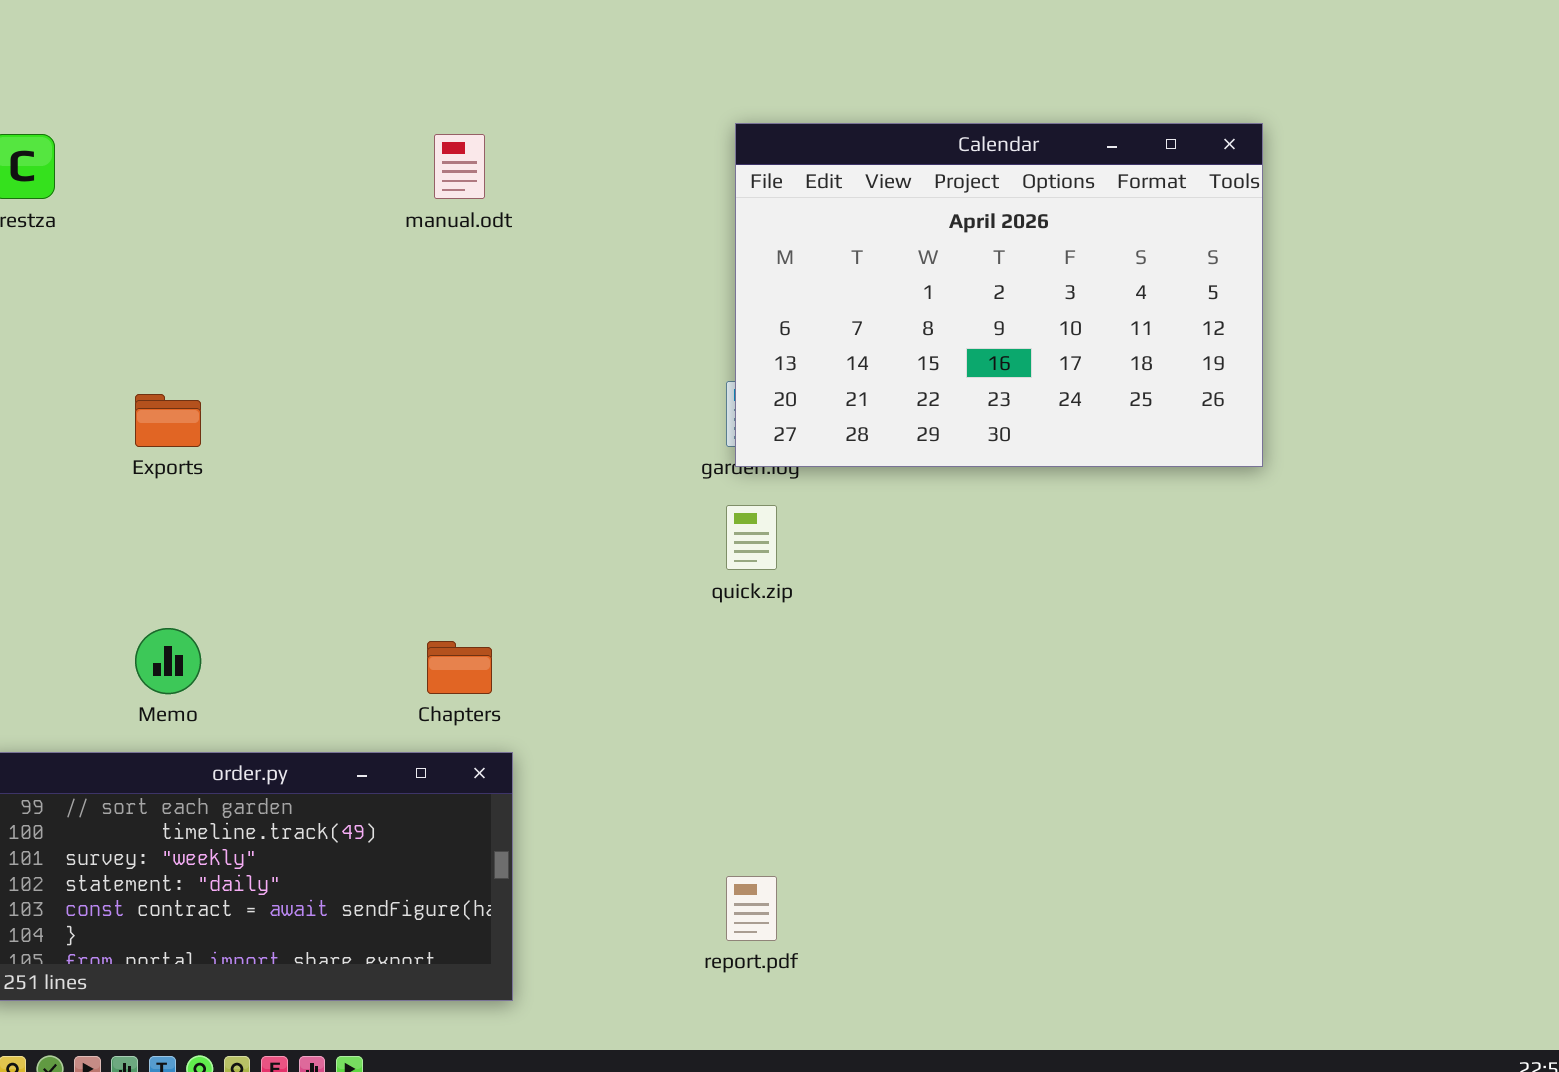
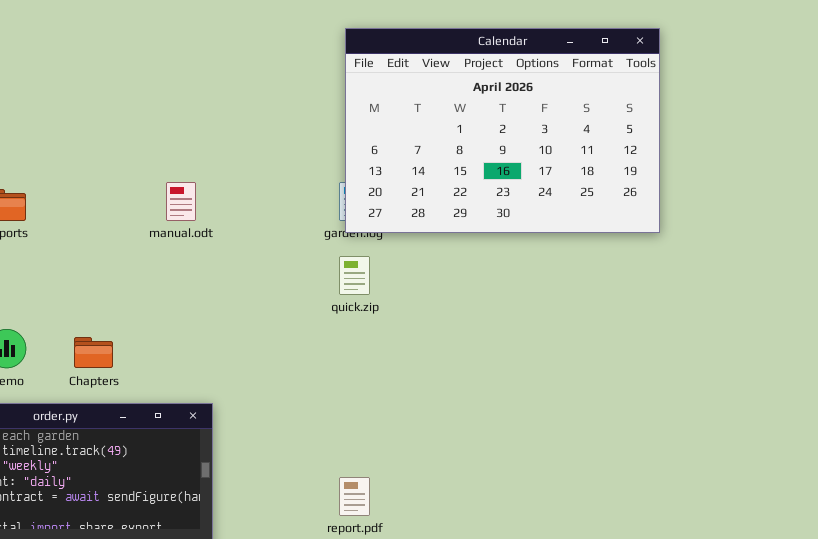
manual.odt: [434,134,485,199] -> [166,182,196,221], moved
Chapters: [427,641,492,694] -> [74,337,113,368], moved

